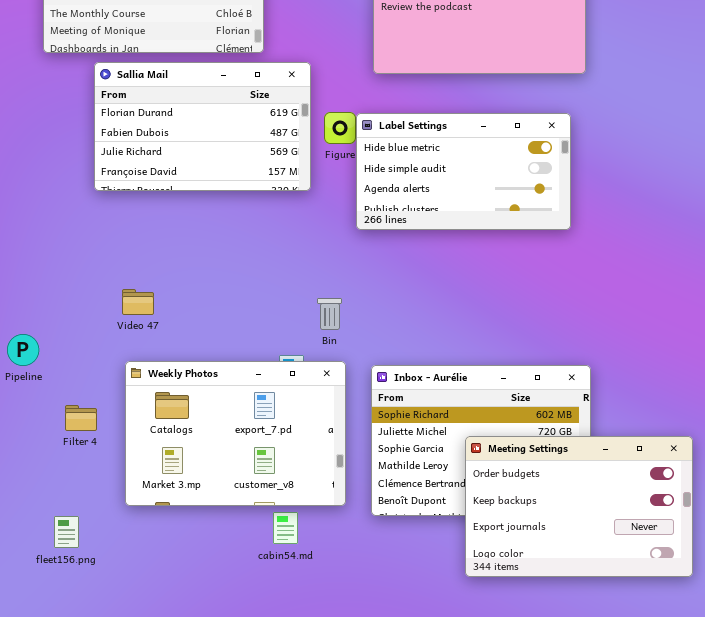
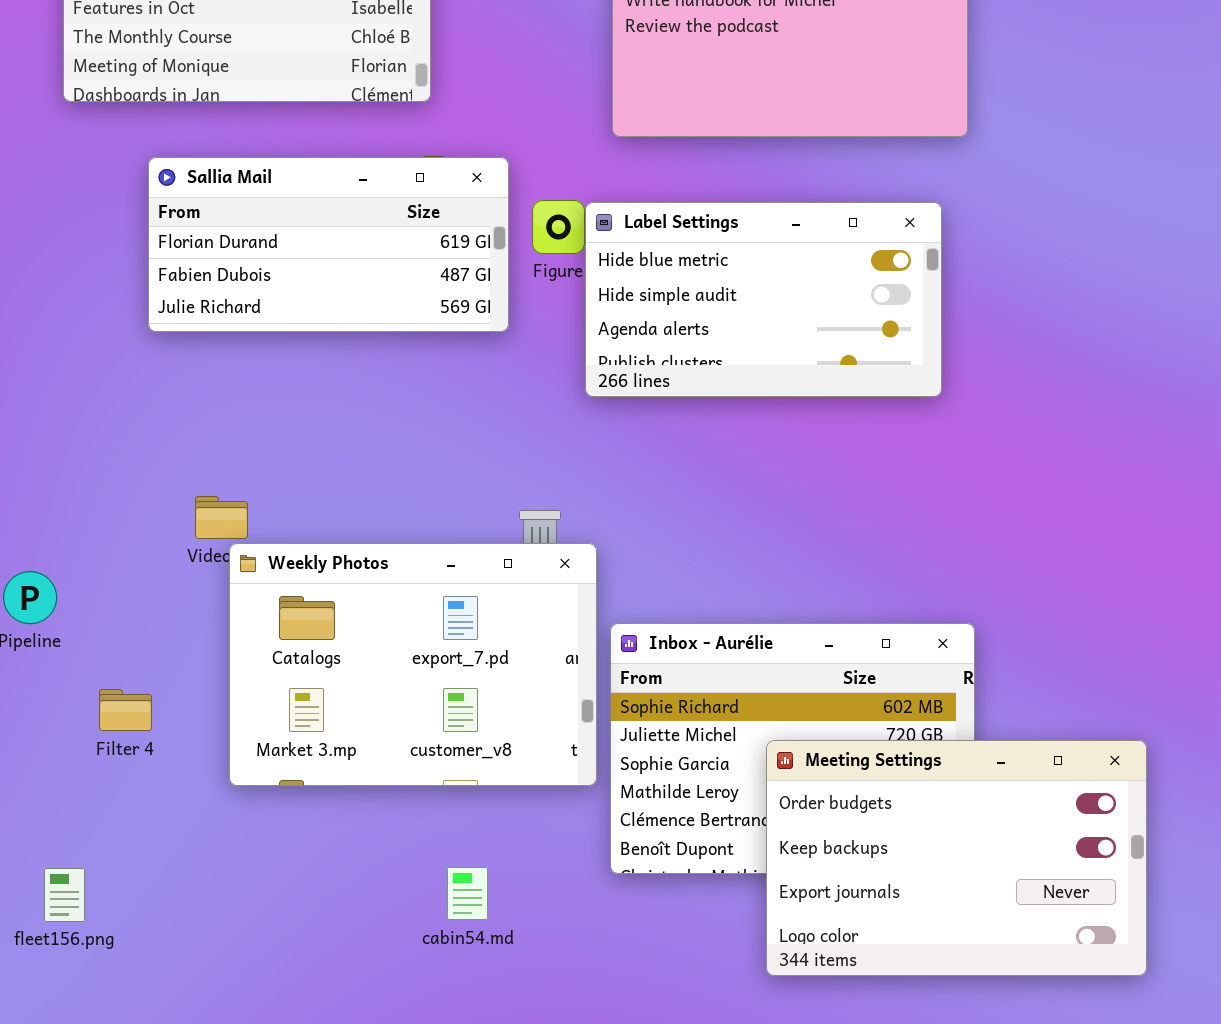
Sallia Mail: [94,62,311,191] -> [148,157,509,332], resized
Weekly Photos: [125,361,346,506] -> [229,543,597,786], moved
fleet156.png: [54,516,79,548] -> [44,868,85,922], moved

